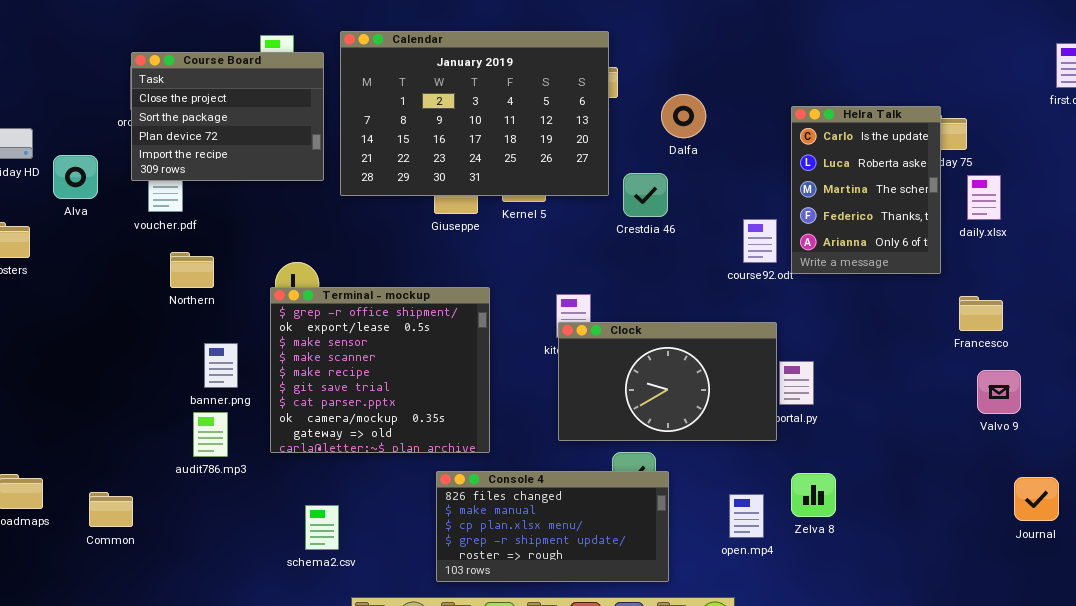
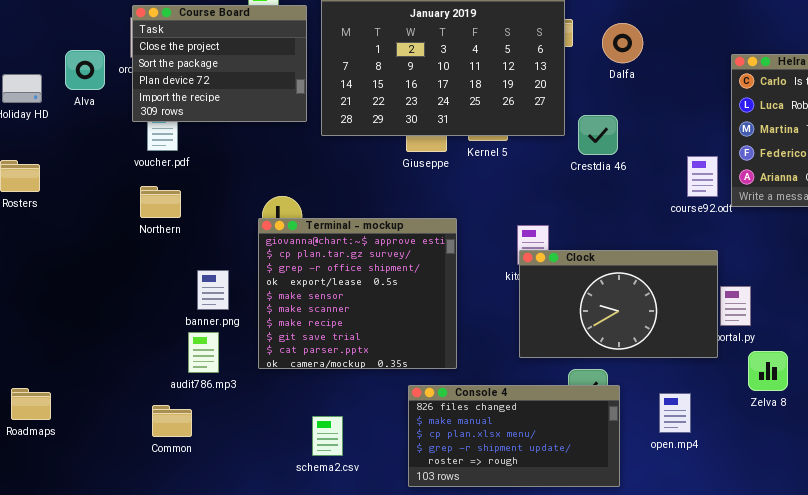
Dalfa: [661,94,706,138] -> [602,23,643,63], moved
Alva: [53,155,98,199] -> [65,50,105,90], moved
Northern: [170,252,214,288] -> [140,186,181,218], moved
Terminal - mockup: [270,287,490,453] -> [258,218,457,369], scrolled up 2 rows
Zelva 8: [791,473,836,517] -> [748,351,788,391], moved
Common: [89,492,133,527] -> [152,405,192,437], moved
open.mp4: [729,494,764,538] -> [659,393,691,433], moved
schema2.csv: [305,505,339,550] -> [312,416,343,456], moved

